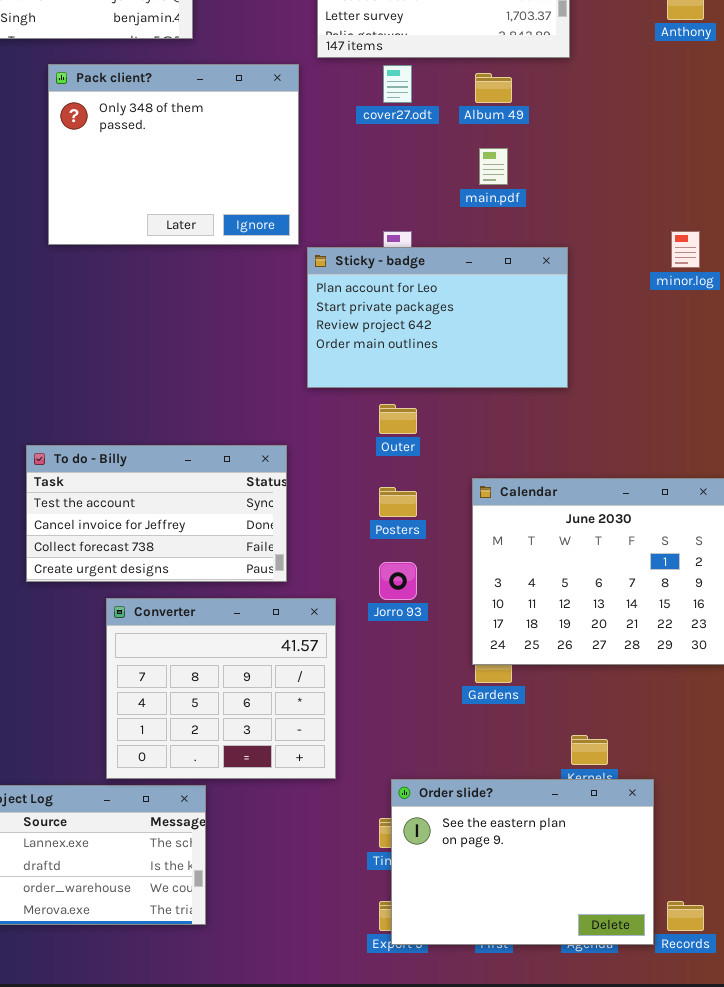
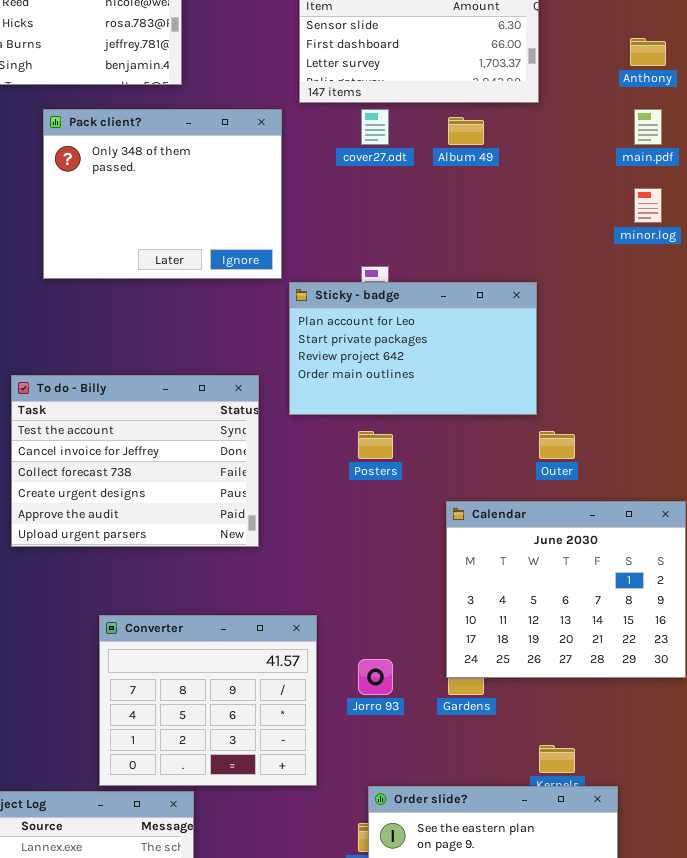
main.pdf: [479,148,508,185] -> [634,109,662,145], moved
minor.log: [671,231,700,268] -> [634,188,662,223], moved
Outer: [379,404,417,434] -> [539,431,575,459], moved
To do - Billy: [26,445,287,582] -> [11,375,259,547], moved, resized
Posters: [379,487,417,517] -> [358,431,393,459], moved
Jorro 93: [379,562,417,600] -> [358,659,393,695], moved

